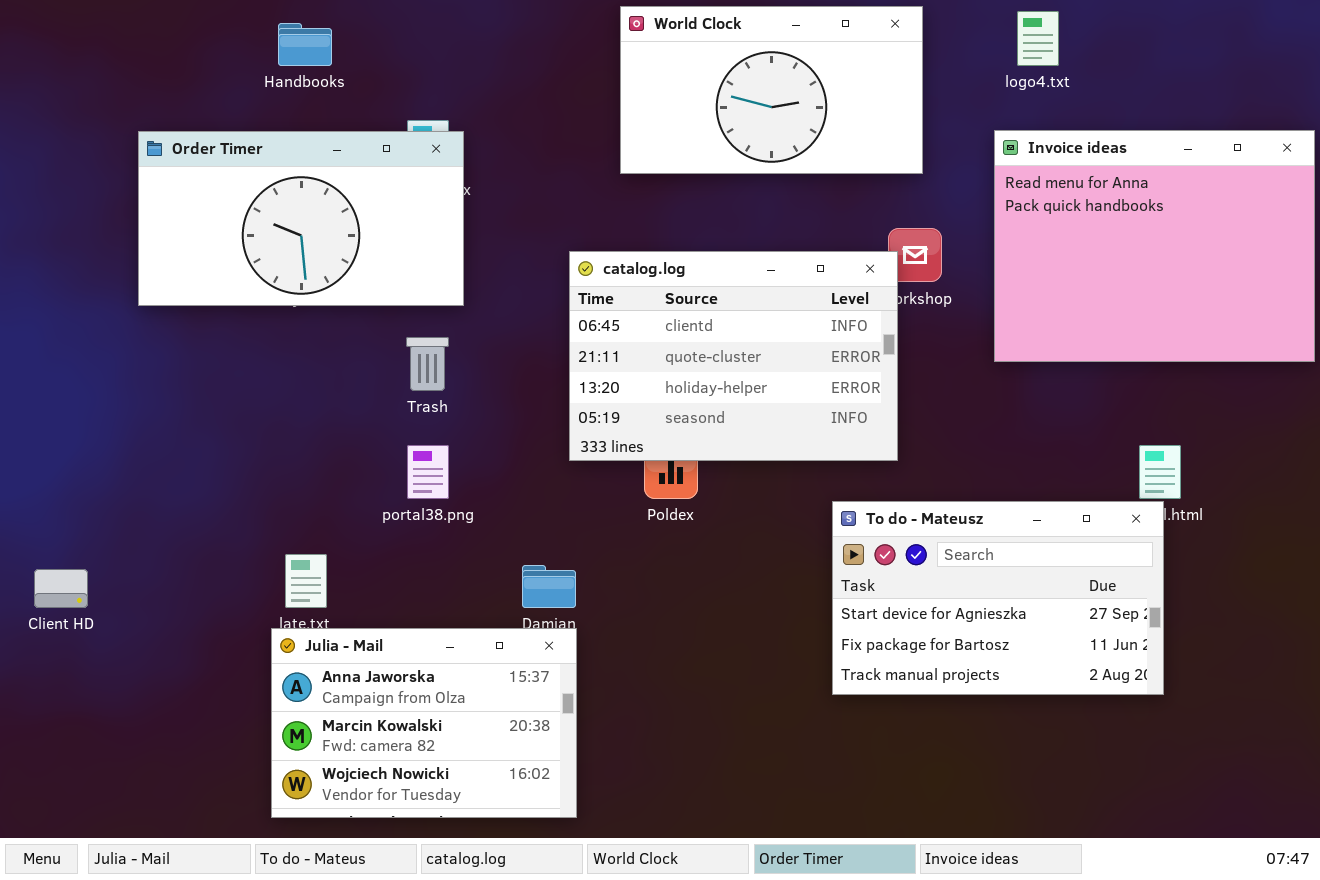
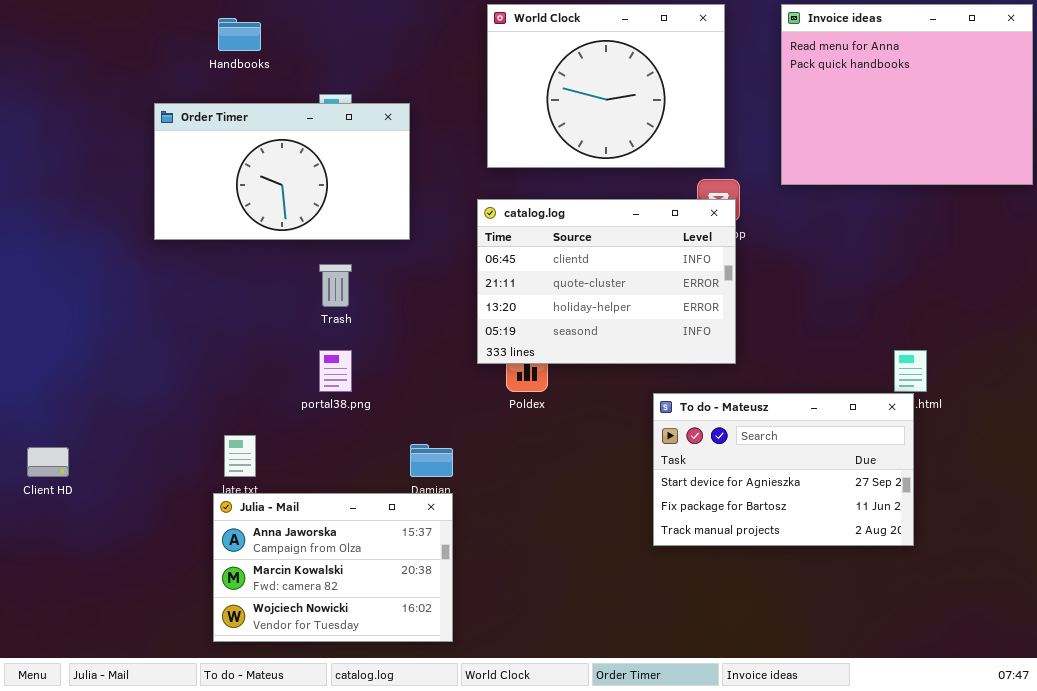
World Clock: [620,6,923,174] -> [487,4,725,168], resized
Invoice ideas: [994,130,1315,362] -> [781,4,1033,185], moved
Order Timer: [138,131,464,306] -> [154,103,410,240], moved
catalog.log: [569,251,898,461] -> [477,199,736,364], moved

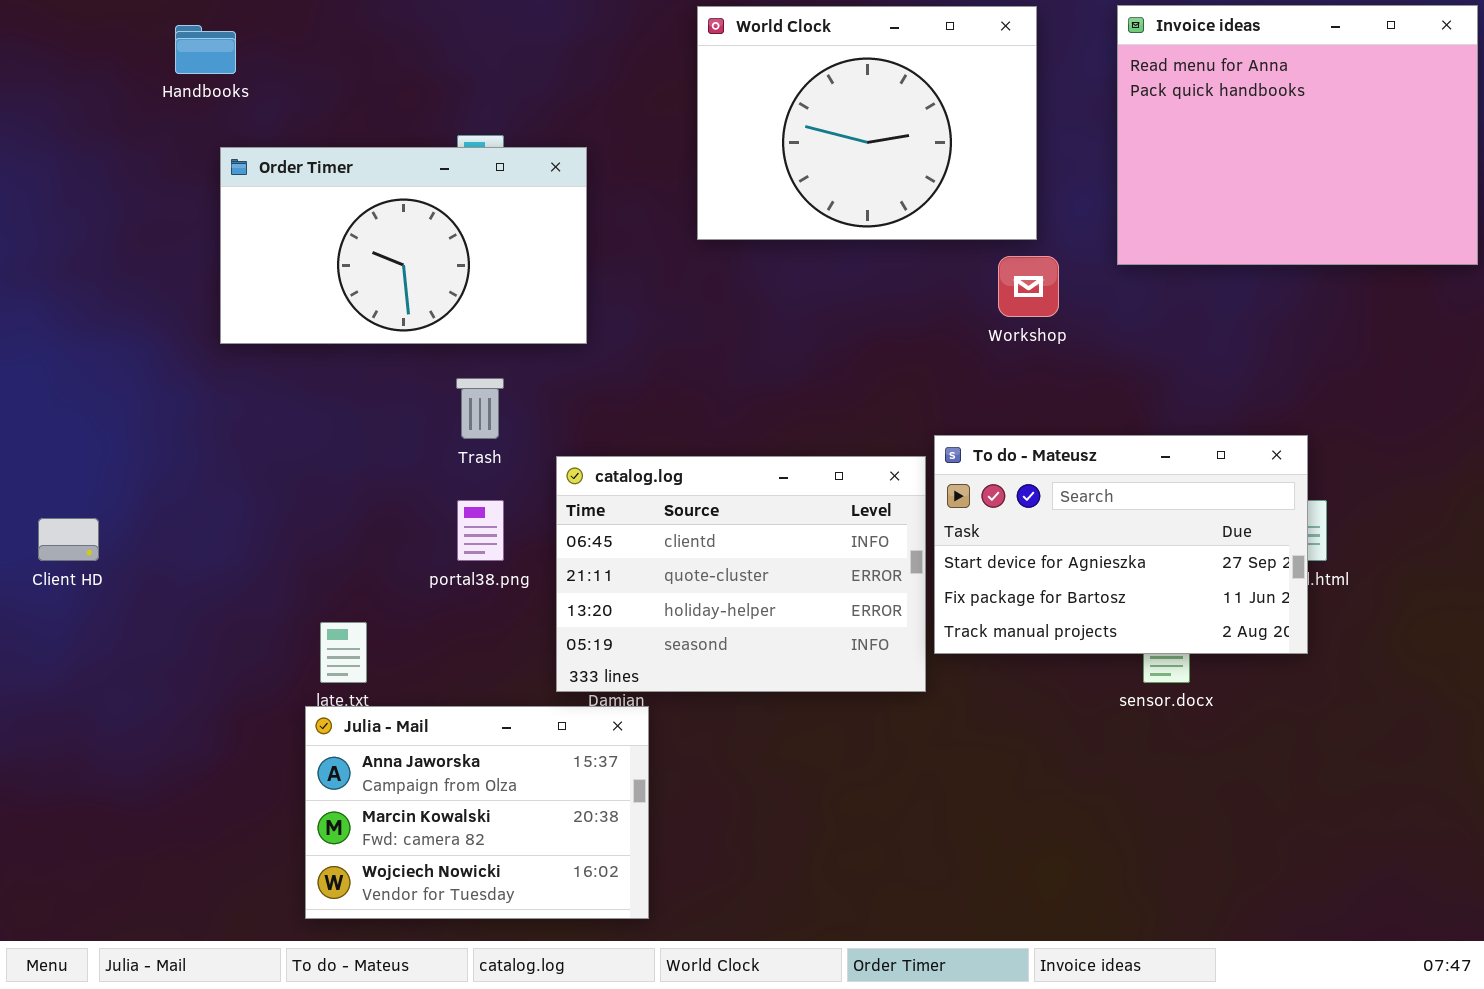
Handbooks: [218,18,261,51] -> [175,25,236,74], moved
catalog.log: [477,199,736,364] -> [556,456,926,692], moved
To do - Mateusz: [653,393,914,546] -> [934,435,1308,654], moved
Client HD: [27,447,69,477] -> [38,518,99,561], moved

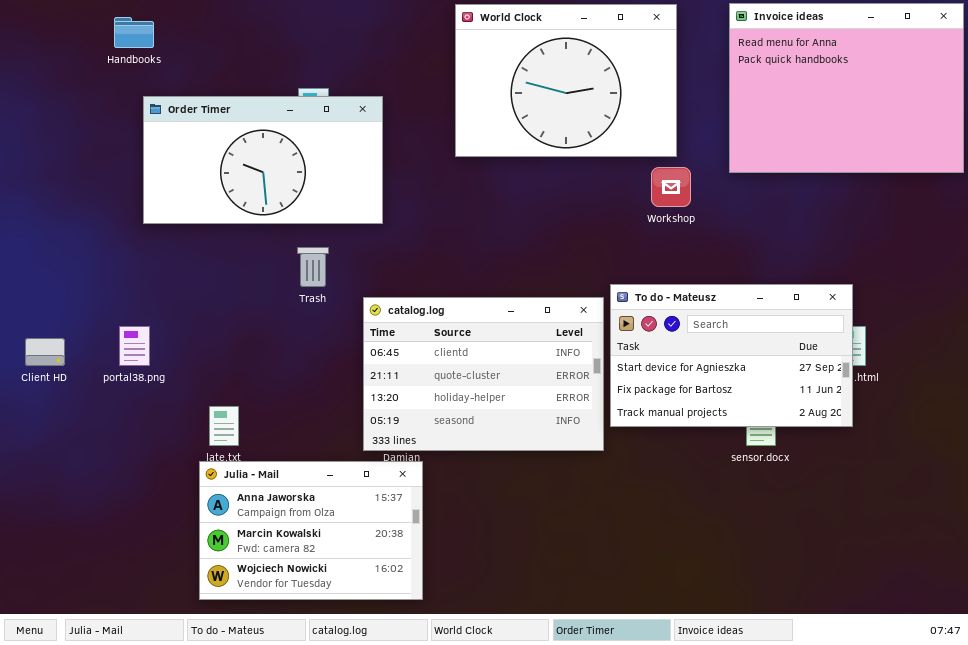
portal38.png: [457,500,504,561] -> [119,326,150,366], moved

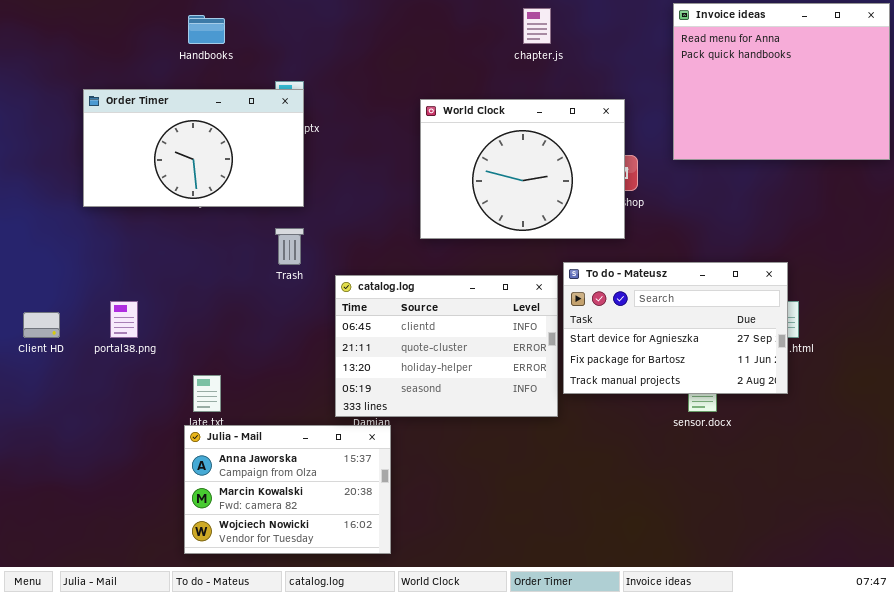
World Clock: [455,4,677,157] -> [420,99,625,239], moved
Handbooks: [114,17,154,48] -> [188,15,225,44], moved
Order Timer: [143,96,383,224] -> [83,89,304,207], moved

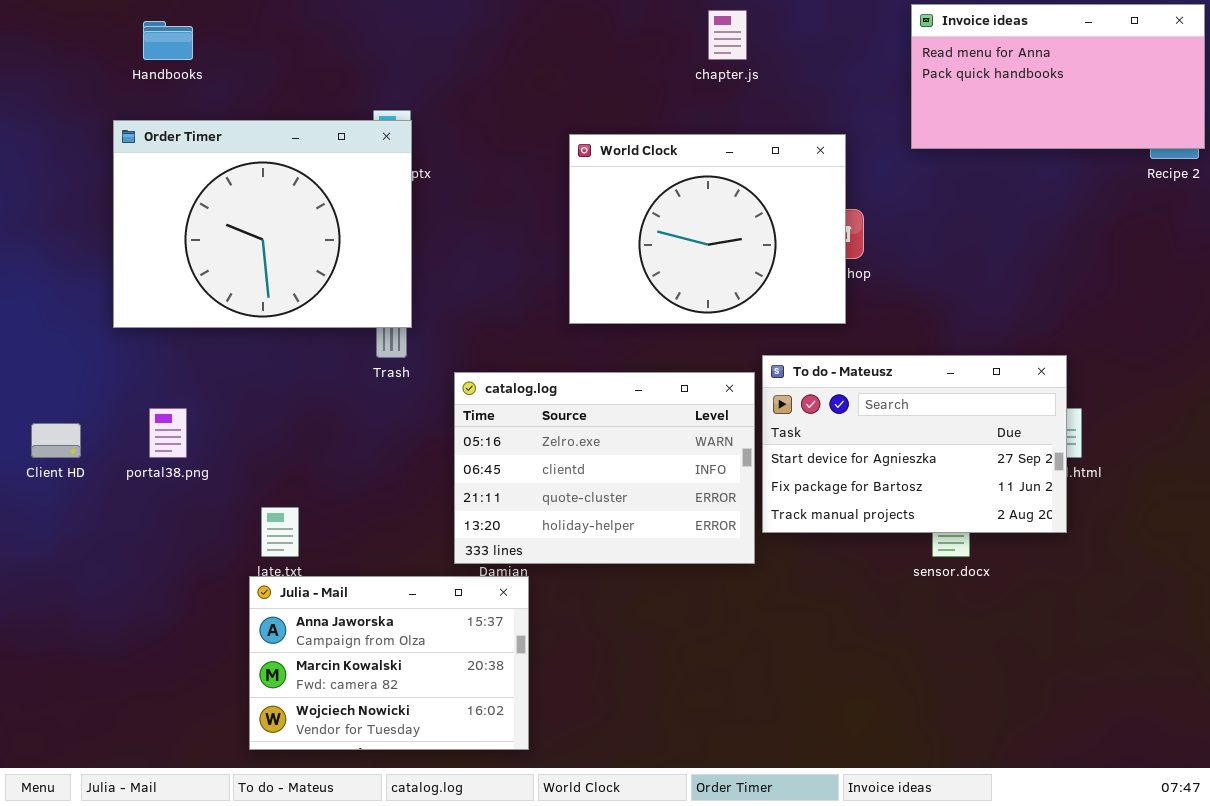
Invoice ideas: [673,3,890,160] -> [911,4,1205,149], resized
Handbooks: [188,15,225,44] -> [143,21,193,60], moved
Order Timer: [83,89,304,207] -> [113,120,412,328], resized
catalog.log: [335,275,558,417] -> [454,372,755,564], scrolled up 1 row

